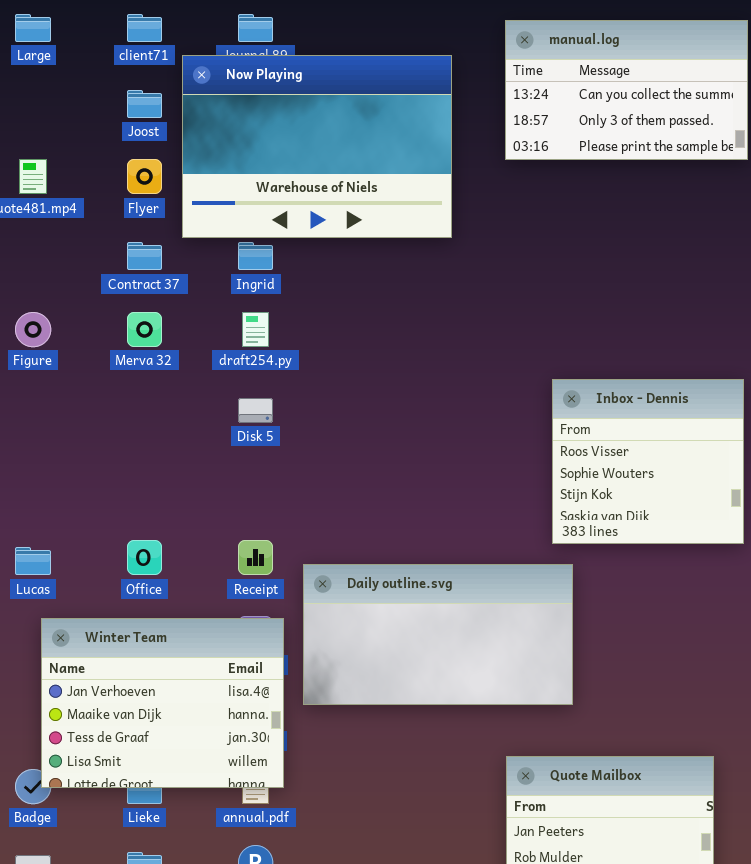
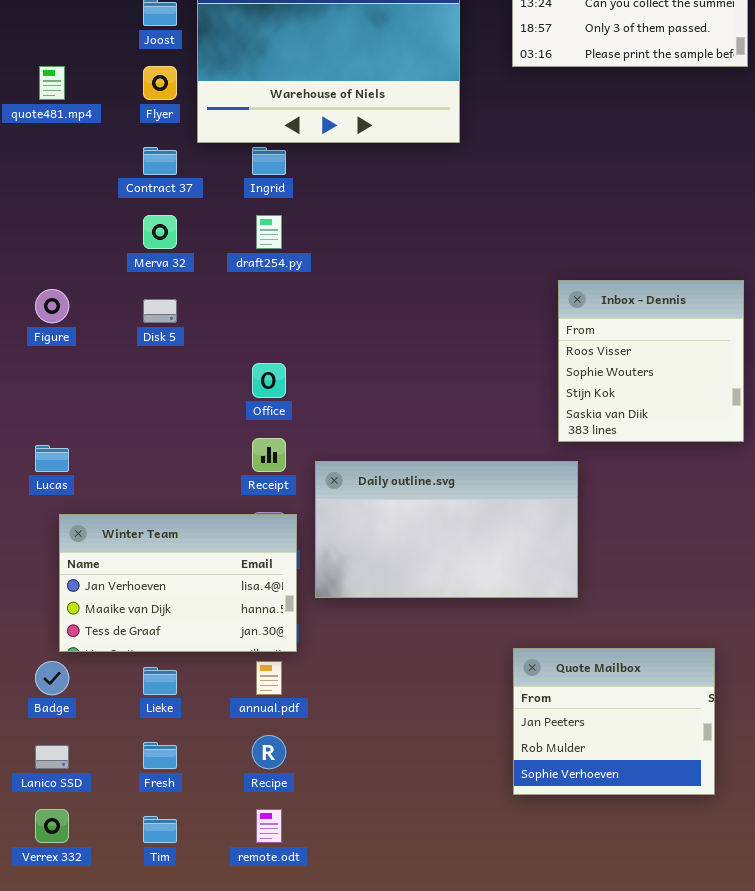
Figure: [15,312,51,347] -> [35,289,69,323], moved
Disk 5: [238,398,273,423] -> [143,299,177,323], moved
Office: [127,540,162,575] -> [252,363,286,398], moved
Winter Team: [41,618,284,788] -> [59,514,297,652], resized

